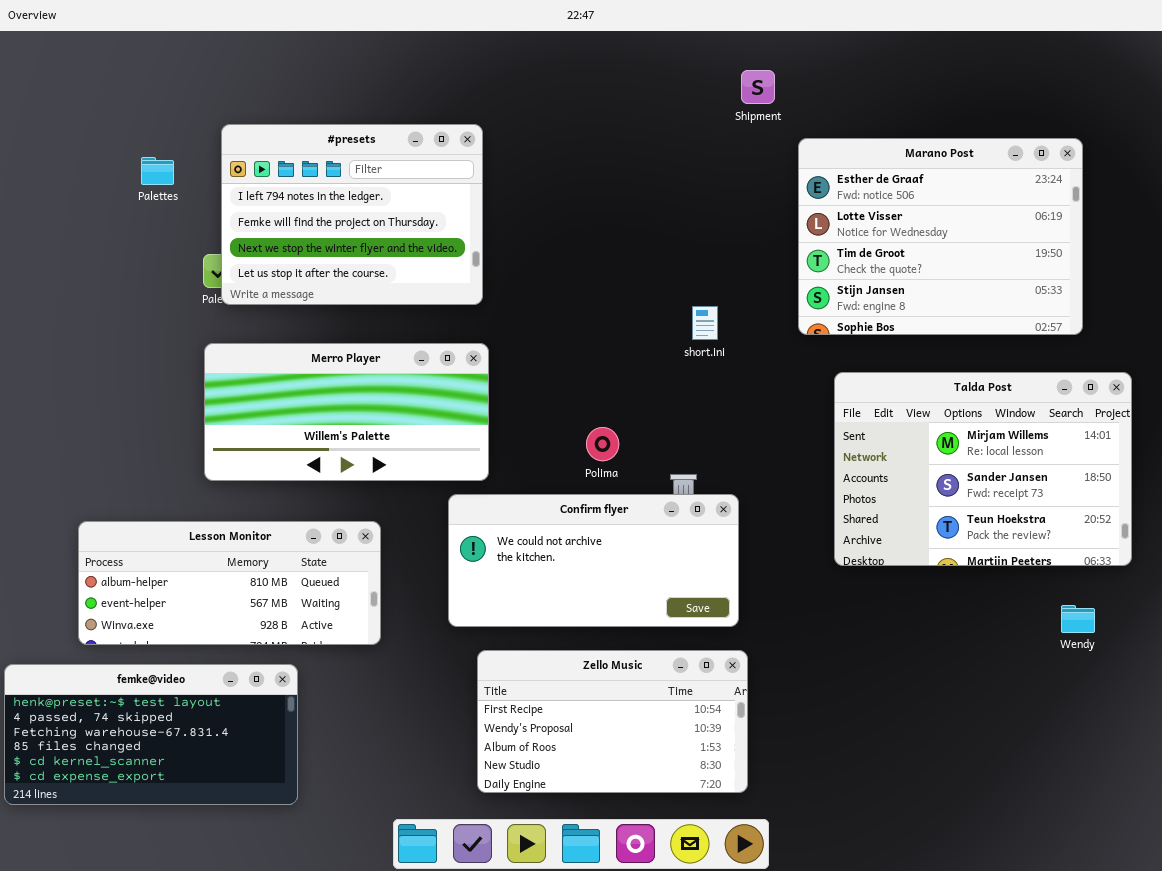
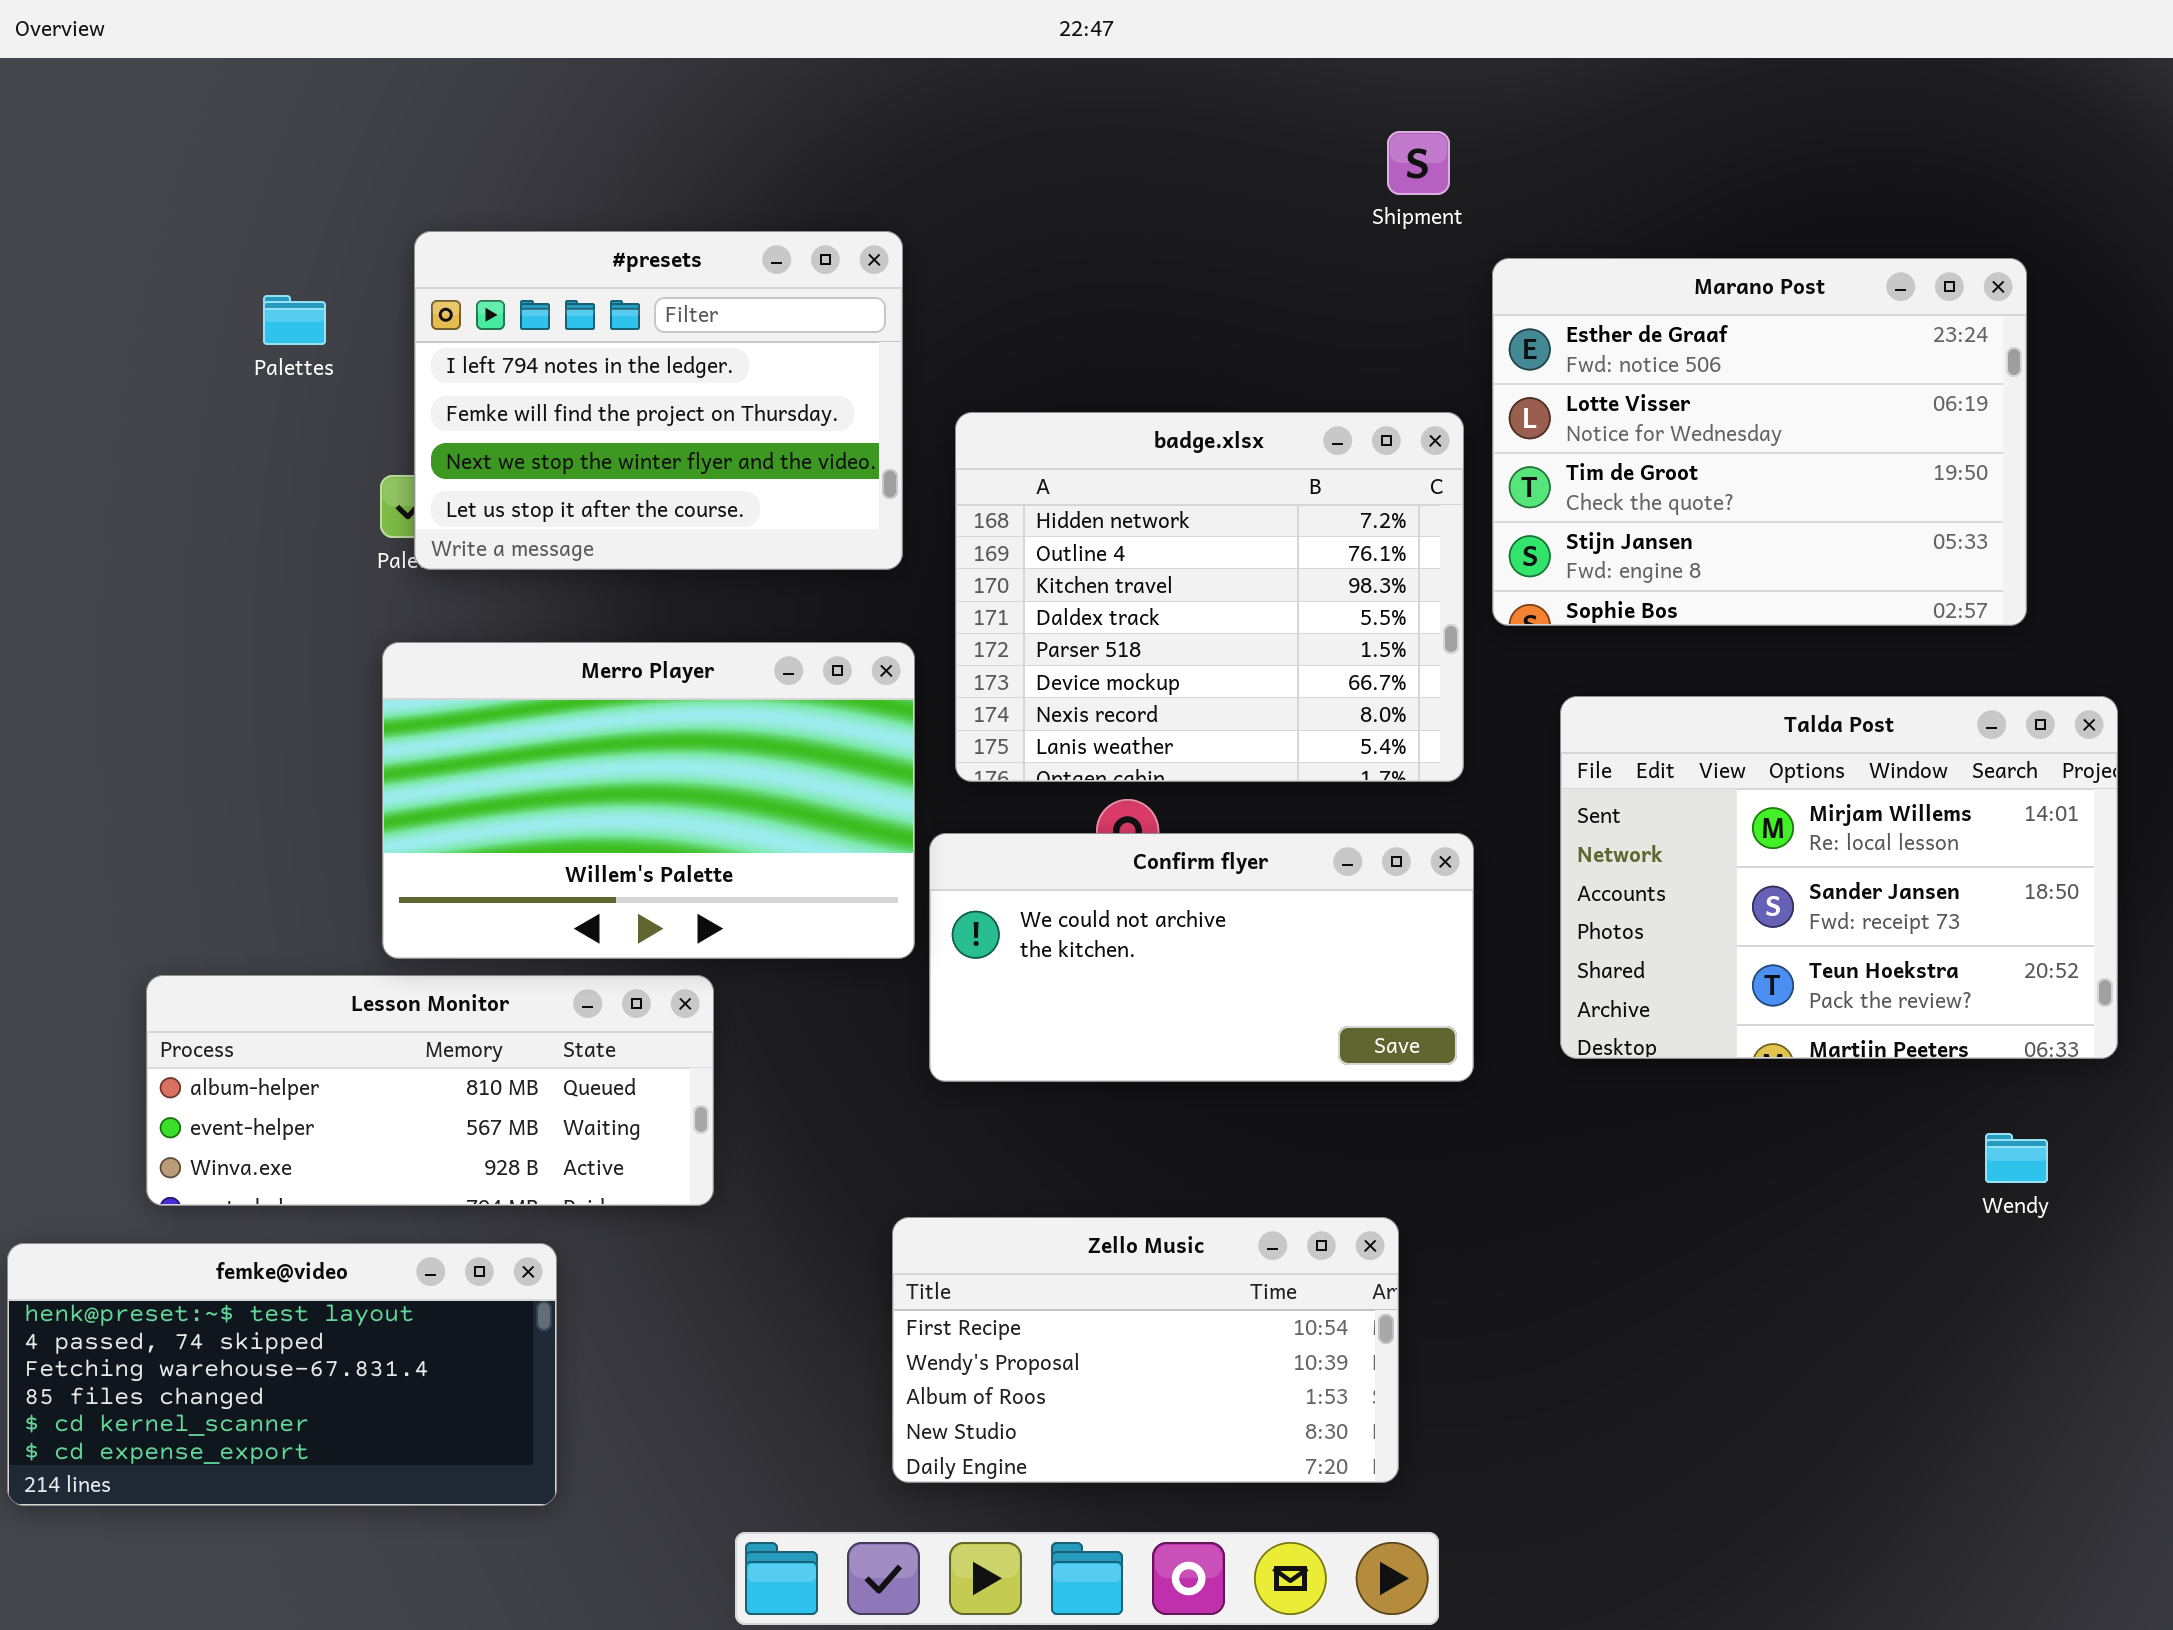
badge.xlsx: none -> [955,412,1464,782], opened
Merro Player: [204,343,489,481] -> [382,642,915,959], resized
Confirm flyer: [448,494,739,627] -> [929,833,1474,1082], moved

